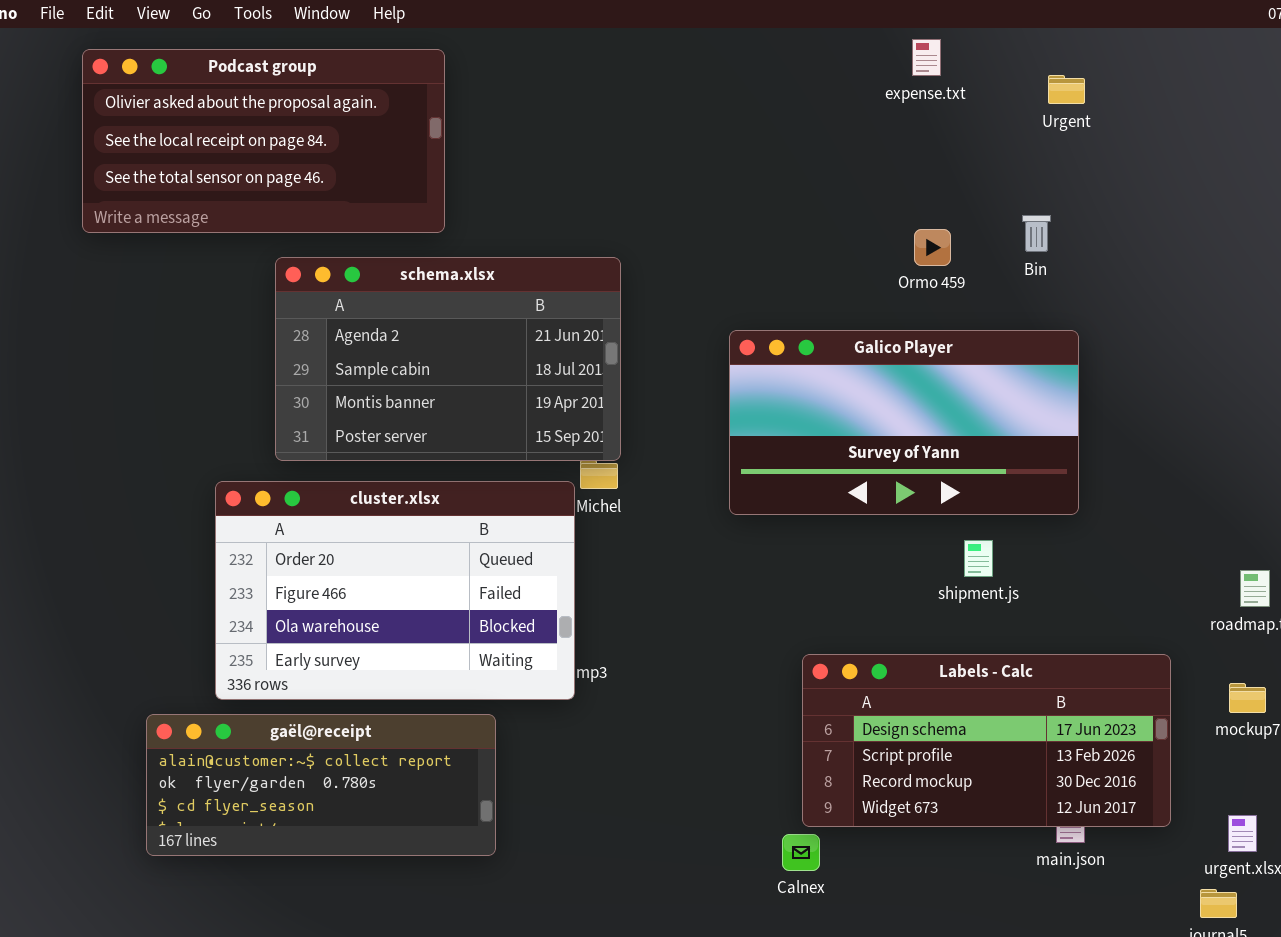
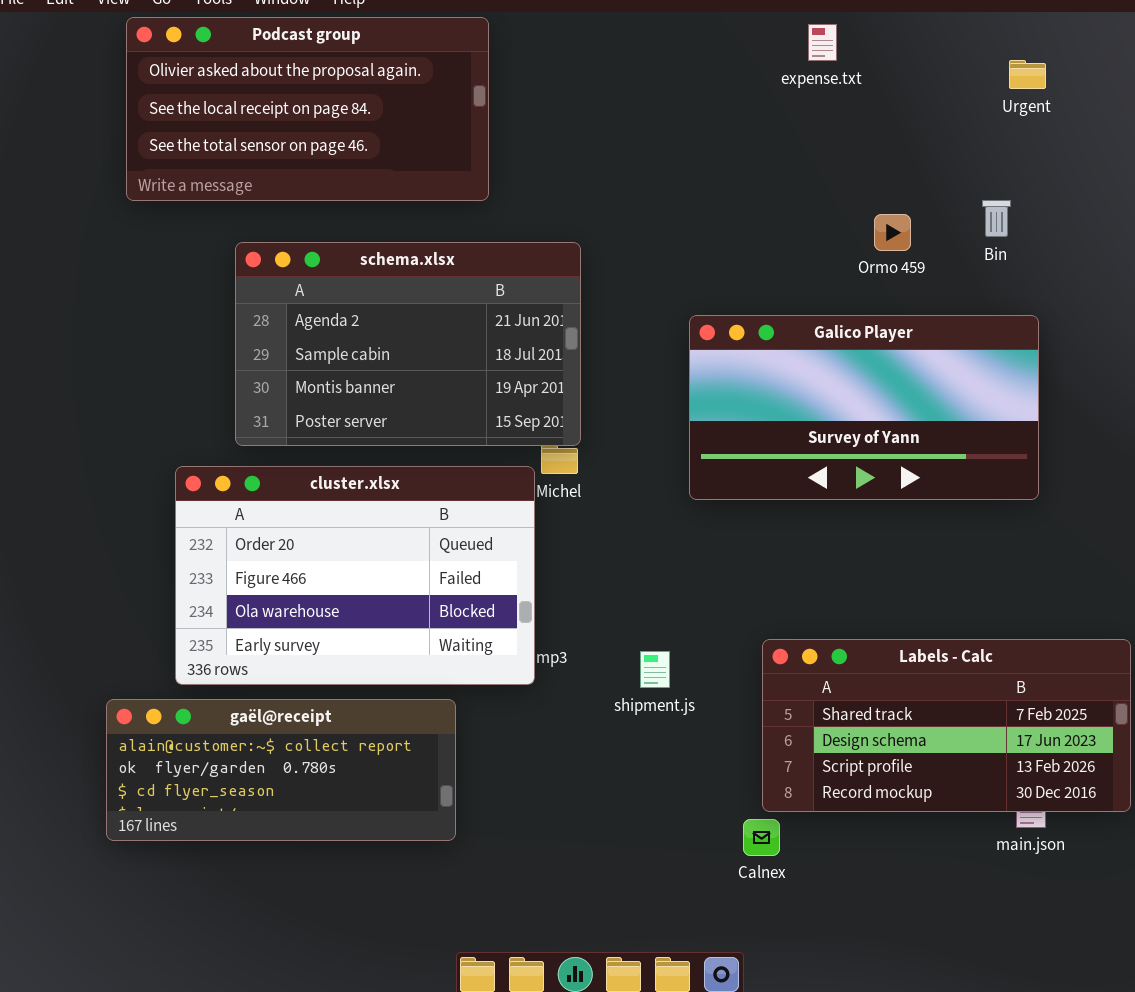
expense.txt: [912,39,941,76] -> [808,24,837,61], moved
Podcast group: [82,49,445,233] -> [126,17,489,201], moved
shipment.js: [964,540,993,577] -> [640,651,670,688], moved
Labels - Calc: [802,654,1171,827] -> [762,639,1131,812], scrolled up 1 row

